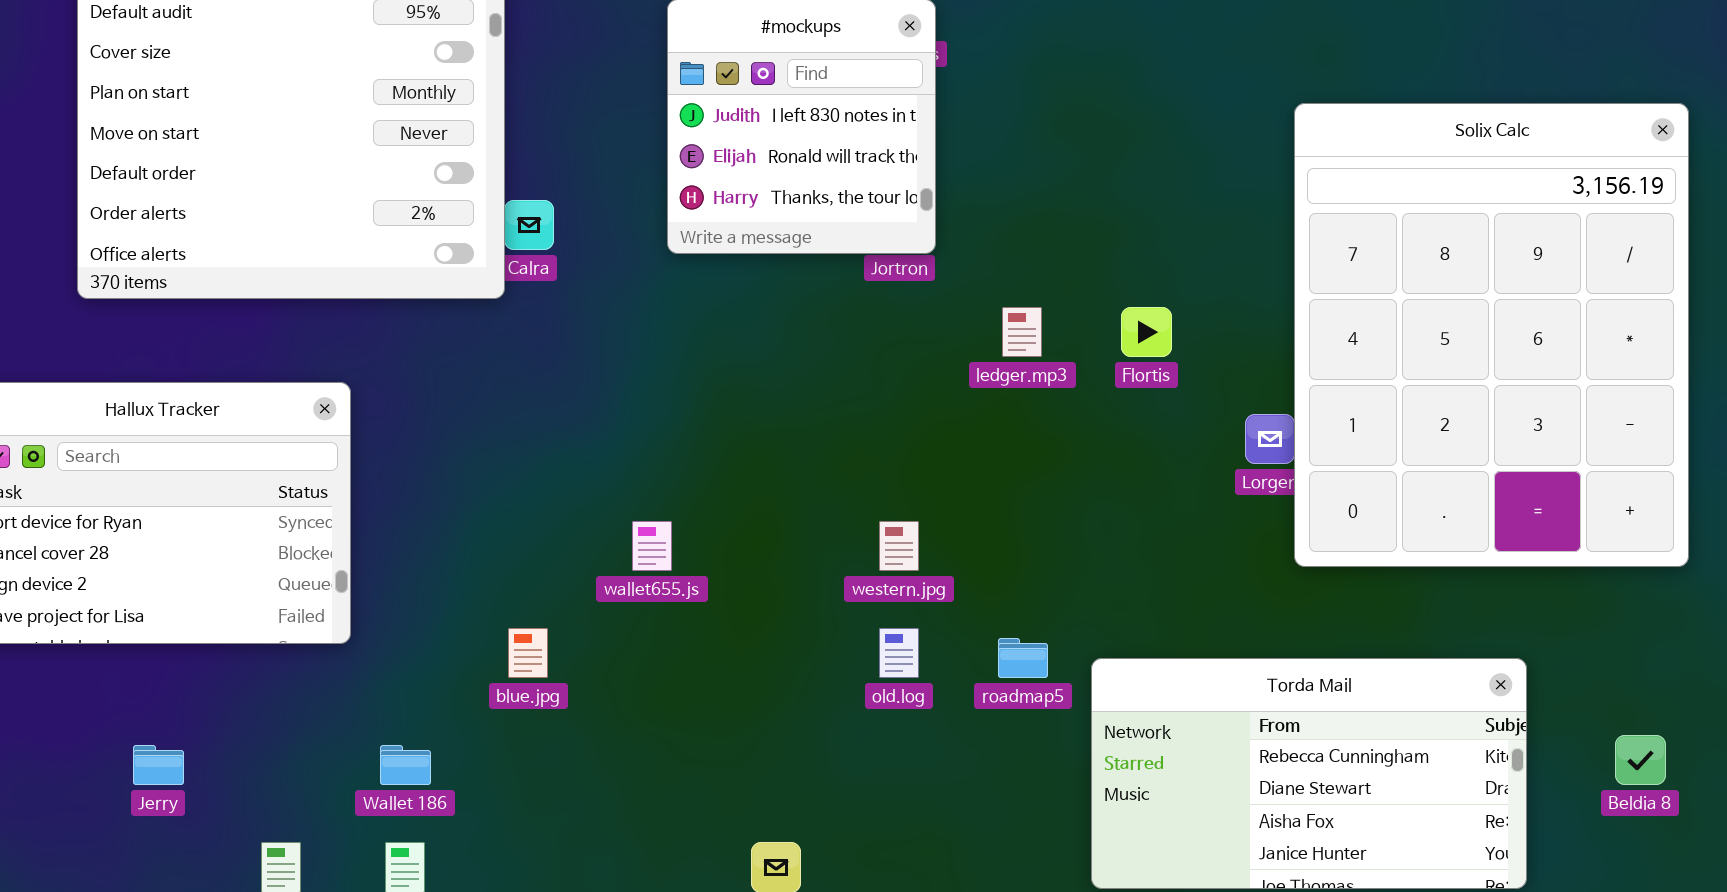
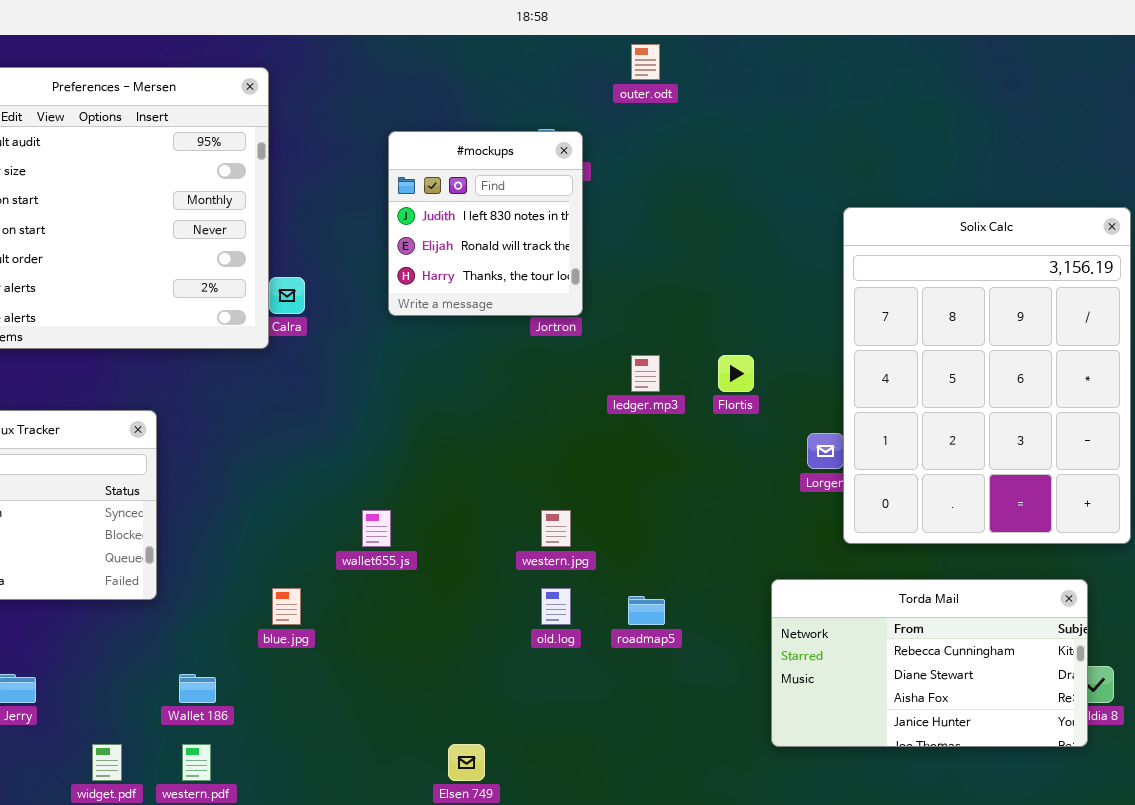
Torda Mail: [1091,658,1527,889] -> [771,579,1088,747], moved

